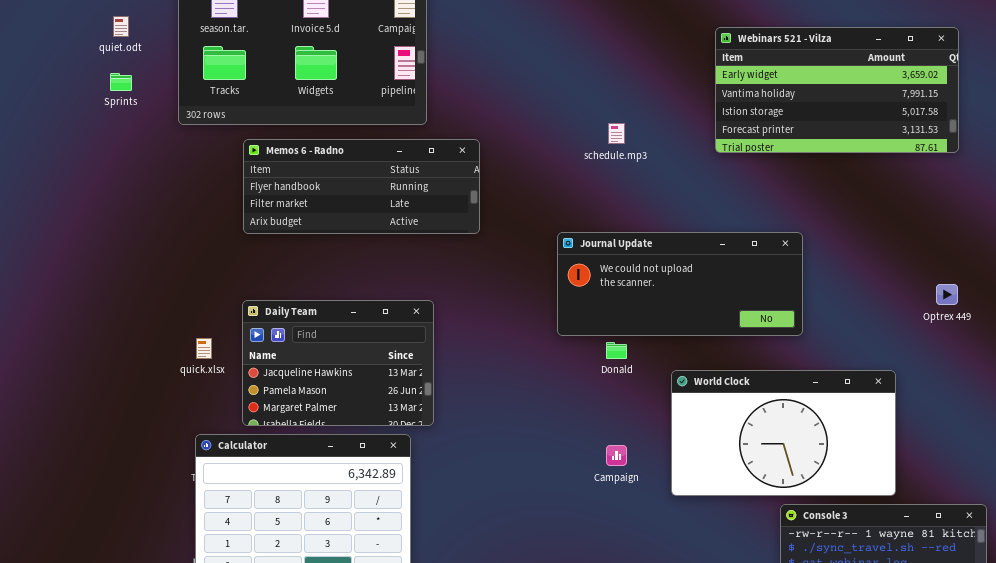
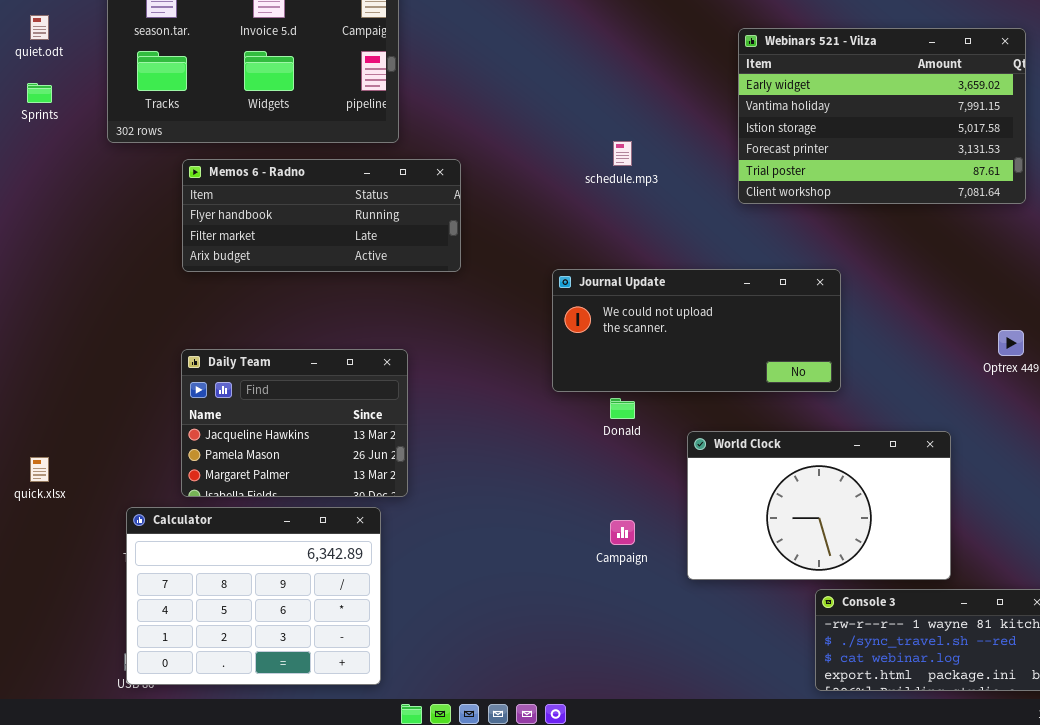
Webinars 521 - Vilza: [715,27,959,153] -> [738,28,1026,204], resized
quick.xlsx: [196,338,212,359] -> [30,457,49,482], moved

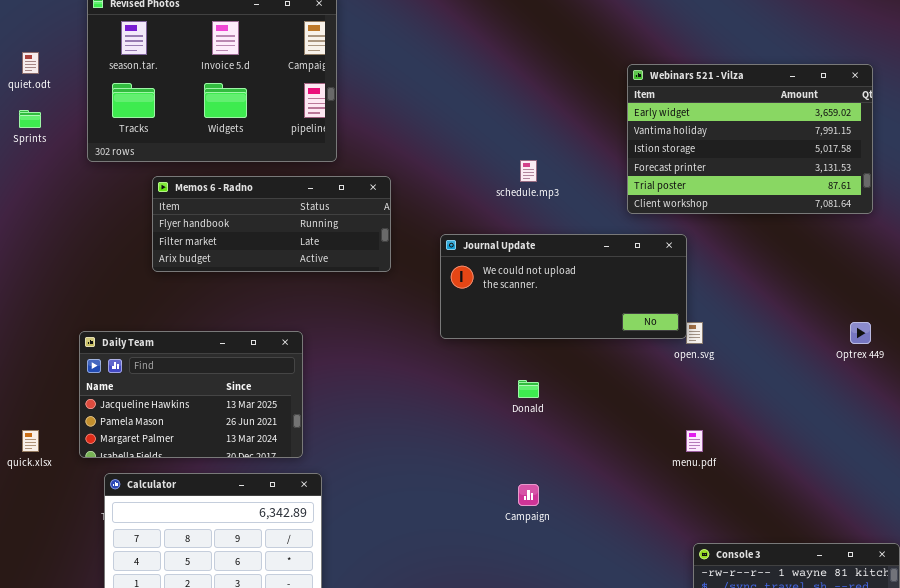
Journal Update: [552,269,841,392] -> [440,234,687,339], moved
Daily Team: [181,349,408,497] -> [79,331,303,458], moved, resized
World Clock: [687,431,951,580] -> none, closed

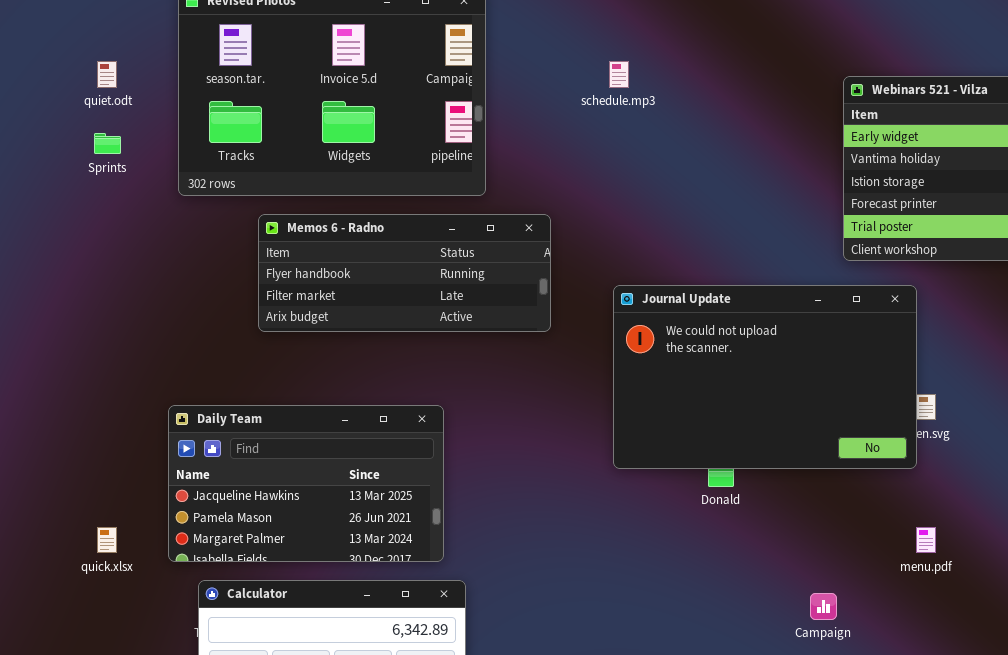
schedule.mp3: [520,160,537,182] -> [609,61,629,88], moved
Journal Update: [440,234,687,339] -> [613,285,917,469], resized
Campaign: [518,484,539,506] -> [810,593,837,620], moved

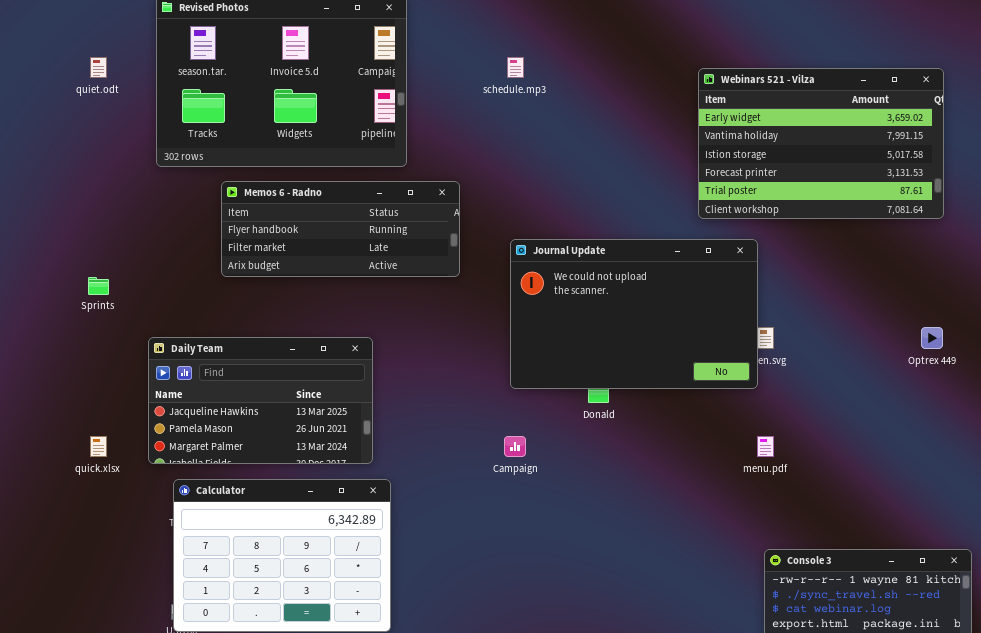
Sprints: [94,133,121,154] -> [88,277,109,295], moved
Campaign: [810,593,837,620] -> [504,436,526,457], moved

